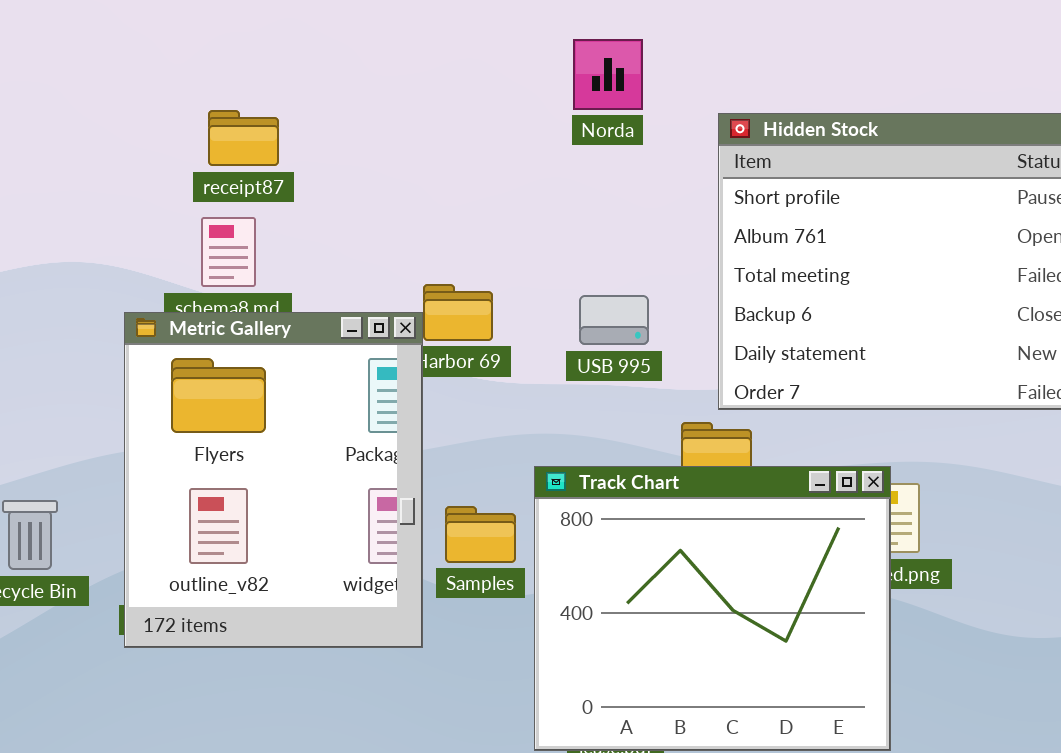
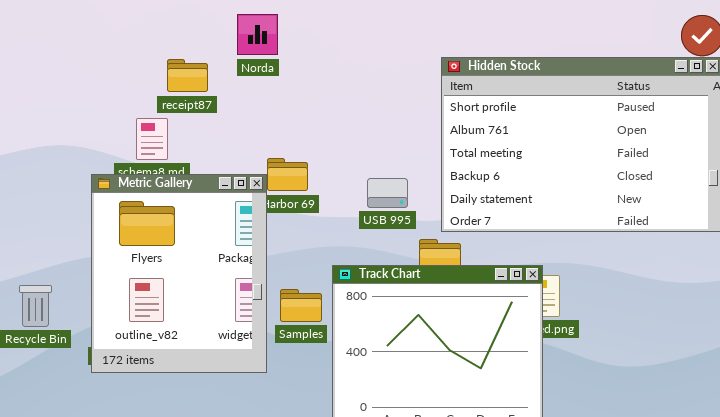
Norda: [573,39,643,110] -> [237,14,278,55], moved
receipt87: [208,110,279,166] -> [167,59,208,92], moved
USB 995: [579,295,649,345] -> [367,178,408,208], moved

